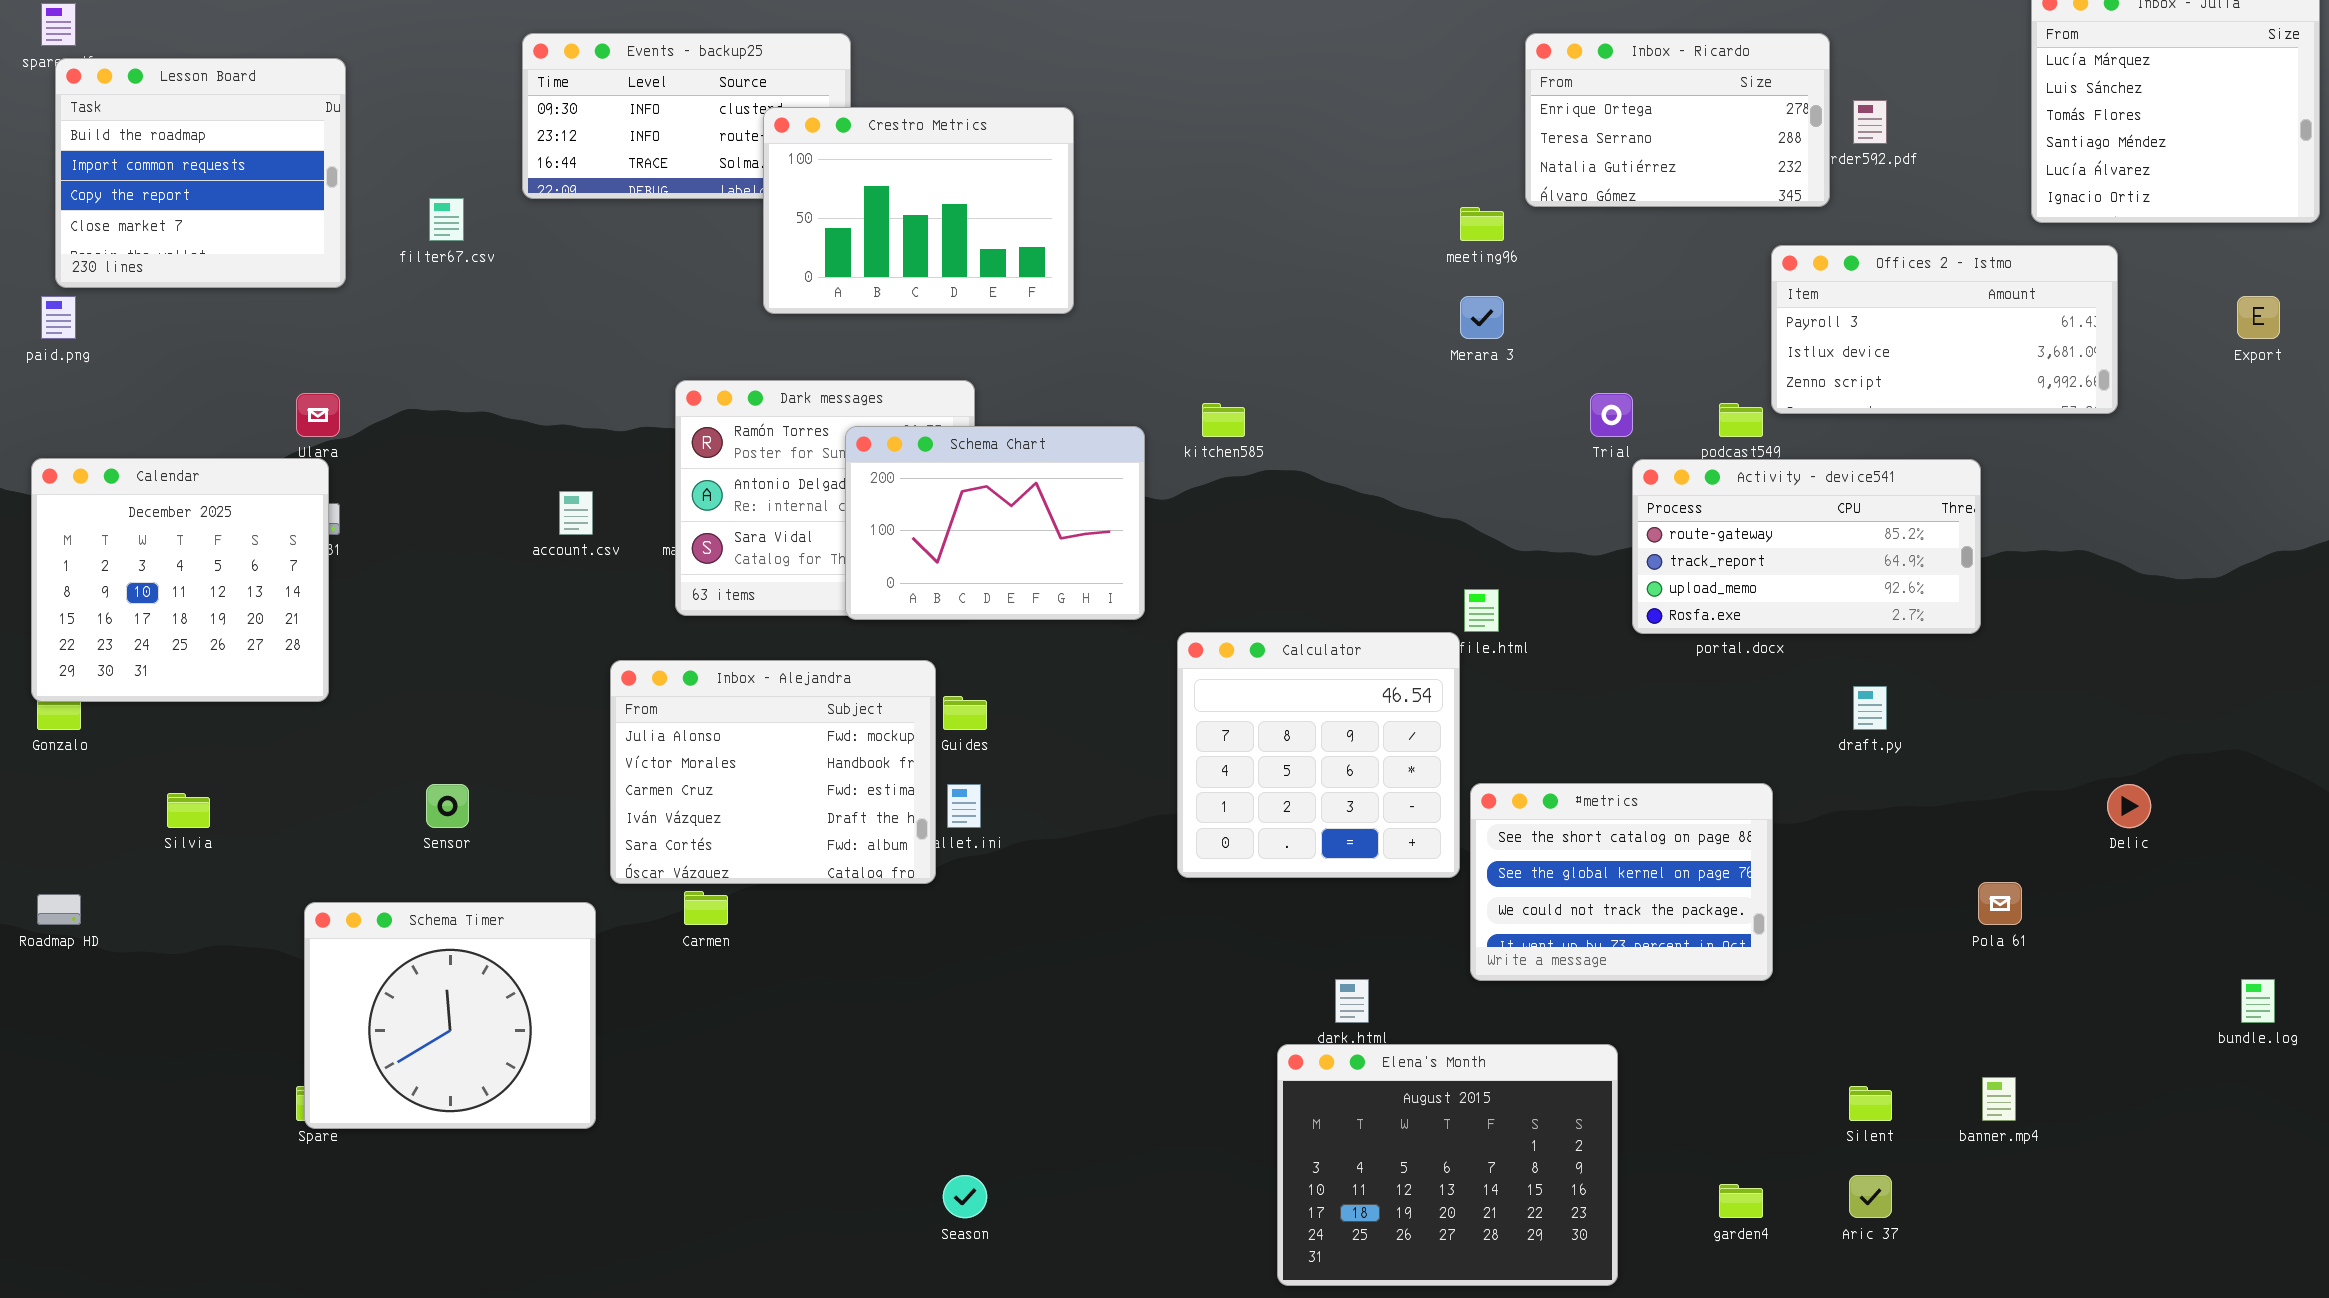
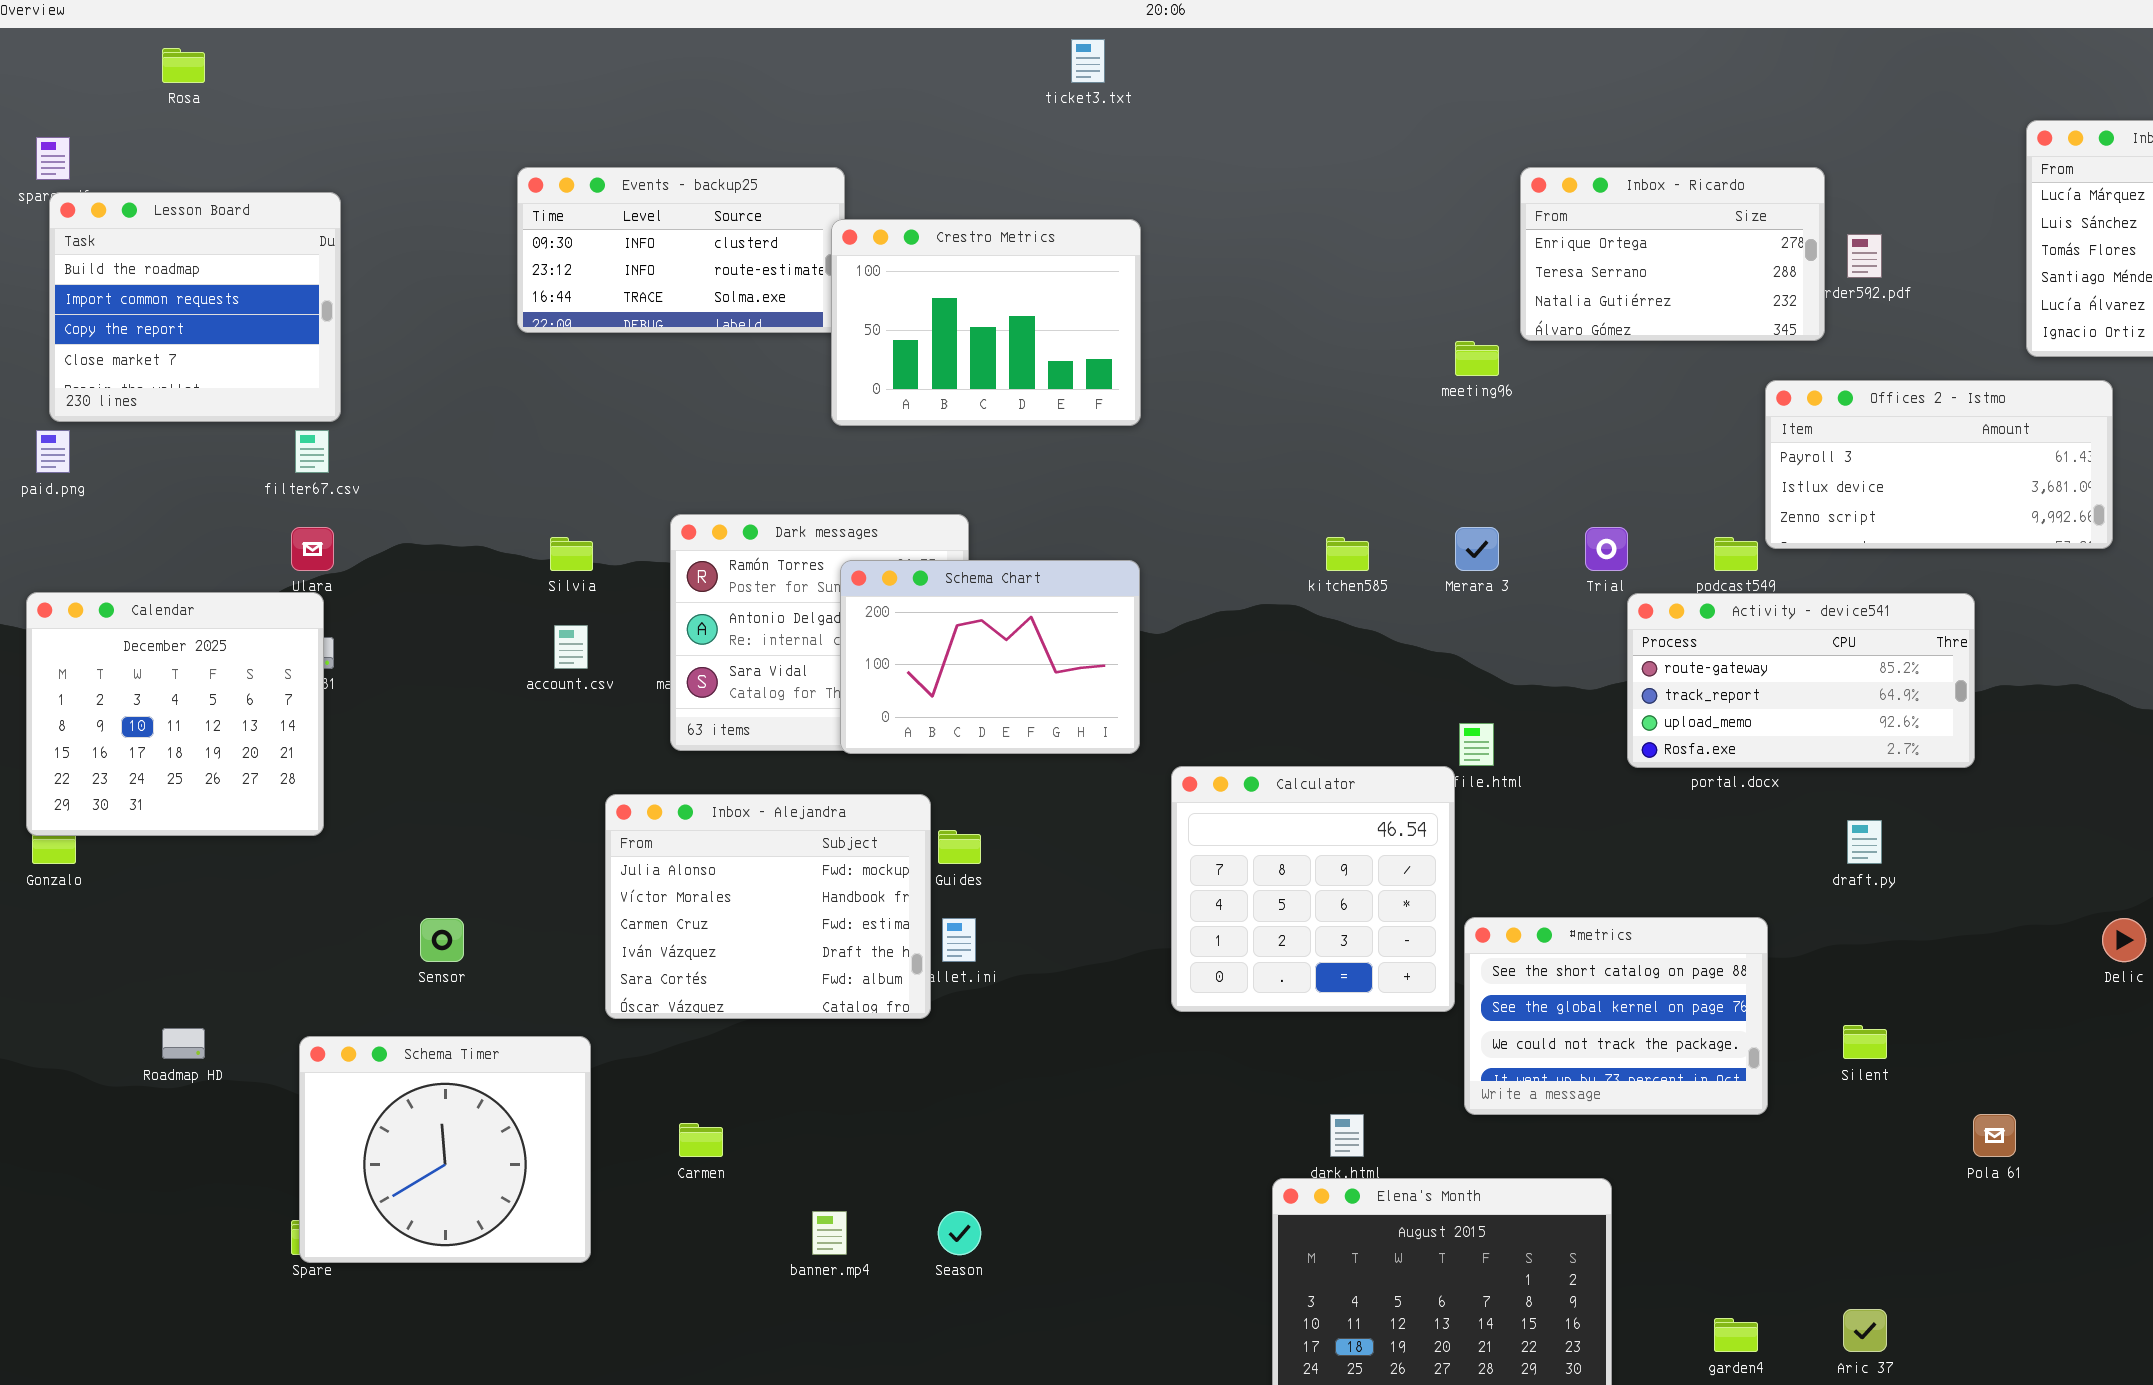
Crestro Metrics: [763,107,1074,314] -> [831,219,1141,426], moved
filter67.csv: [429,198,464,241] -> [295,430,329,473], moved
Merara 3: [1460,296,1504,339] -> [1455,527,1499,571], moved
kitchen585: [1202,403,1245,437] -> [1326,537,1369,571], moved
Silvia: [167,793,210,828] -> [550,537,593,571], moved
Pola 61: [1978,882,2022,925] -> [1973,1114,2016,1157], moved
Carmen: [684,891,728,925] -> [679,1123,723,1157], moved
Roadmap HD: [37,894,81,925] -> [162,1028,205,1059], moved
banner.mp4: [1982,1077,2016,1121] -> [812,1211,847,1255], moved
Silent: [1849,1086,1892,1121] -> [1843,1025,1887,1059], moved
Season: [943,1175,987,1218] -> [938,1211,981,1255], moved

